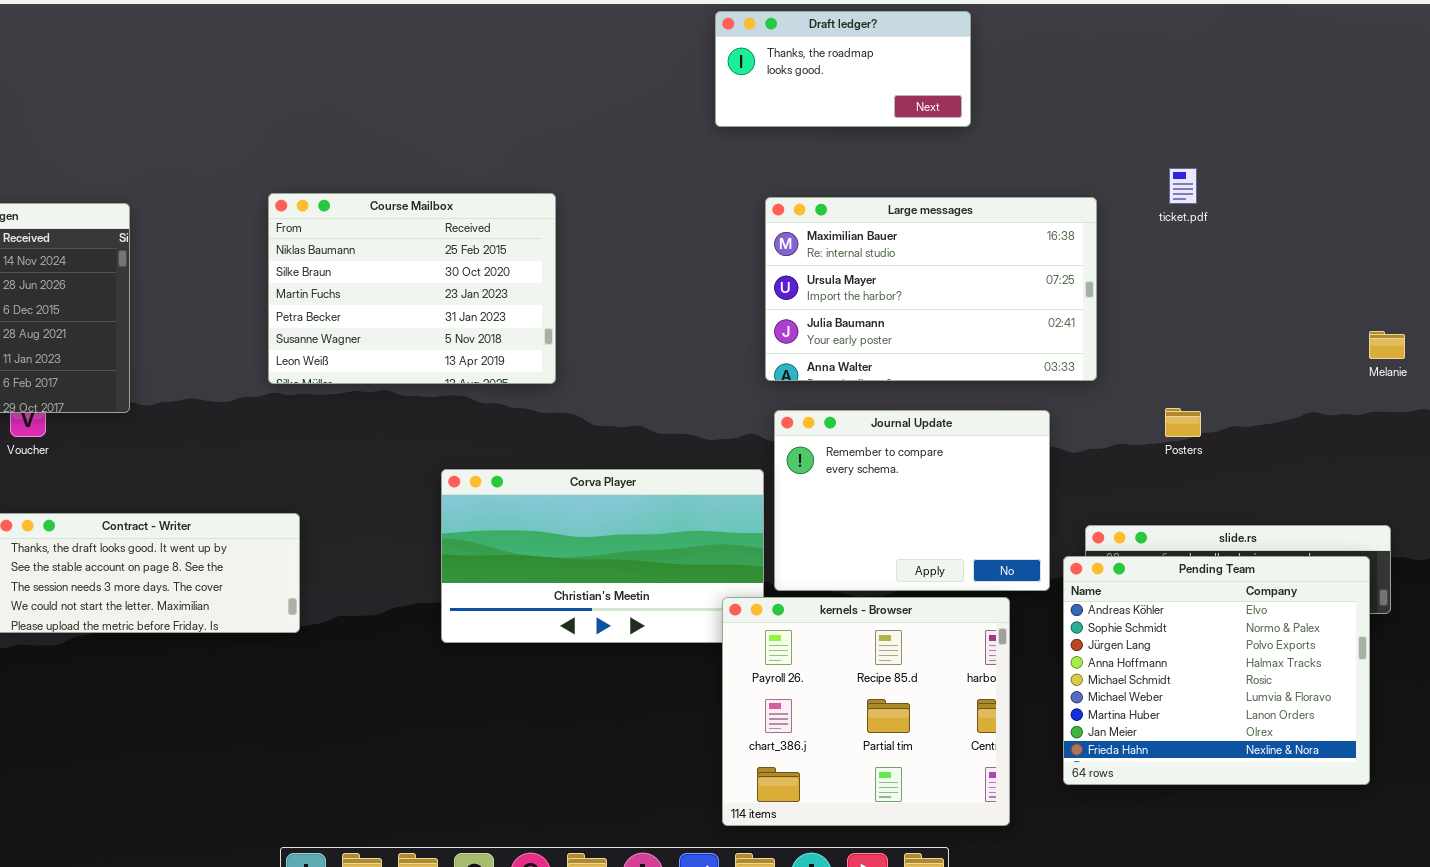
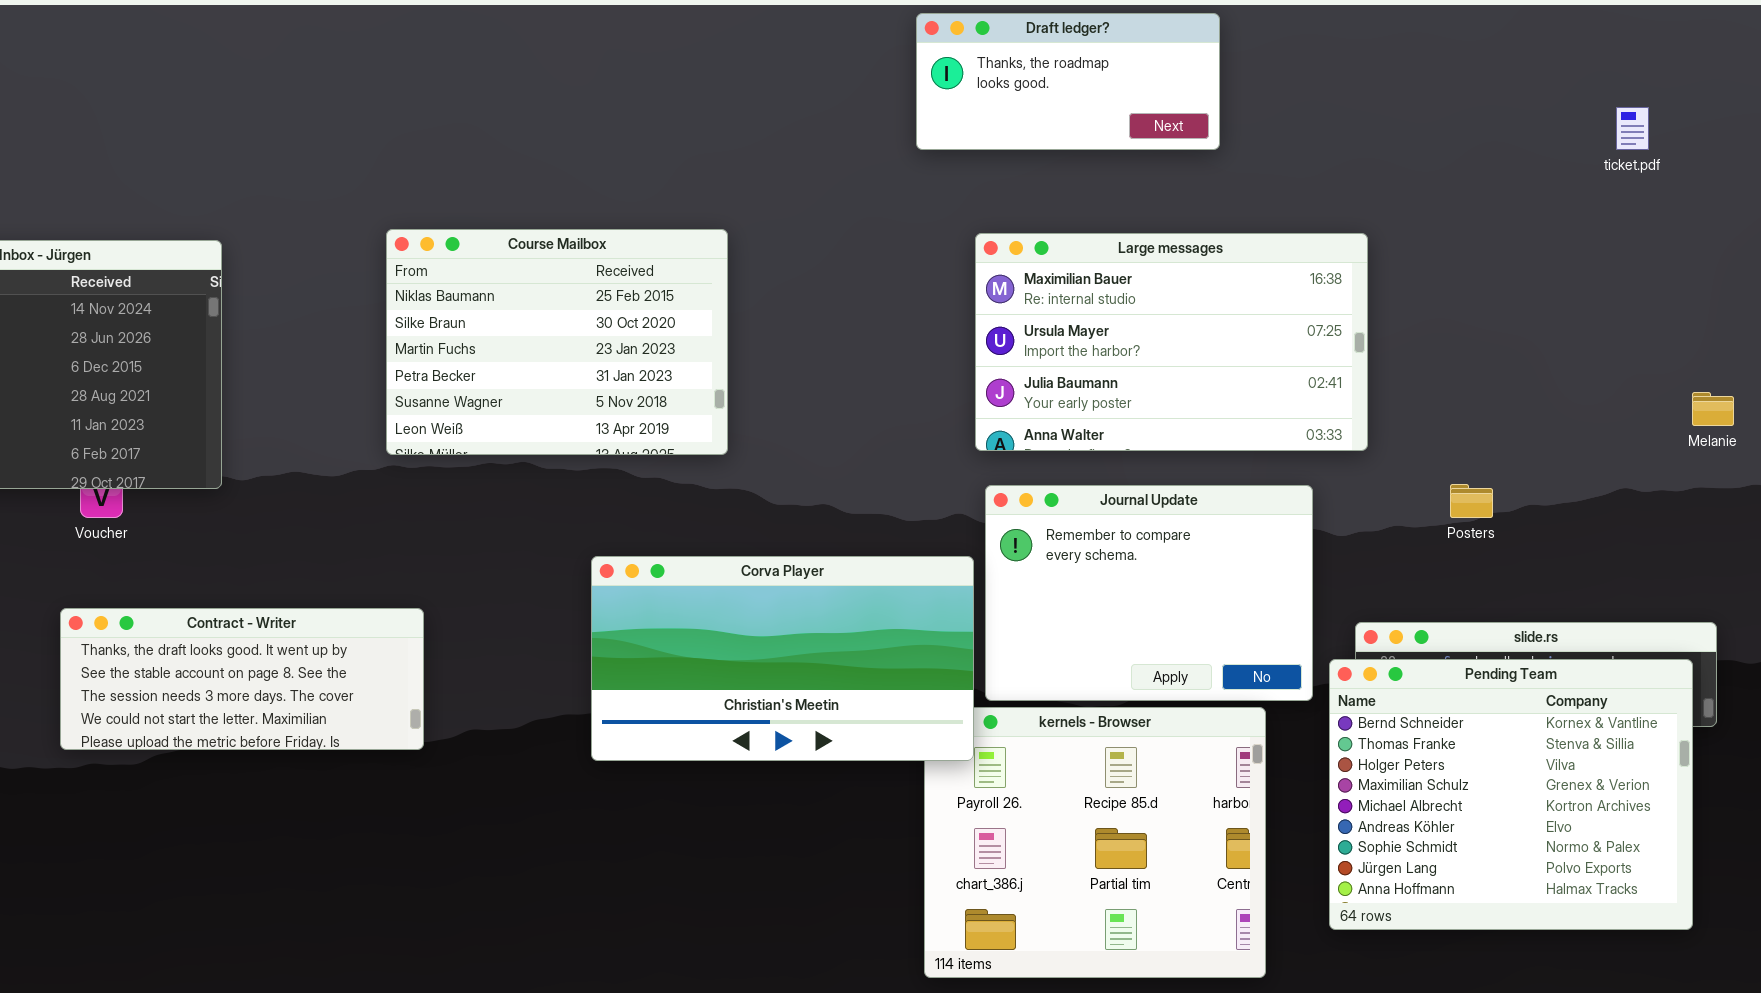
ticket.pdf: [1169,168,1197,204] -> [1616,107,1649,150], moved
Corva Player: [441,469,764,643] -> [591,556,974,761], raised
Pending Team: [1063,556,1370,785] -> [1329,659,1693,930], scrolled up 5 rows

